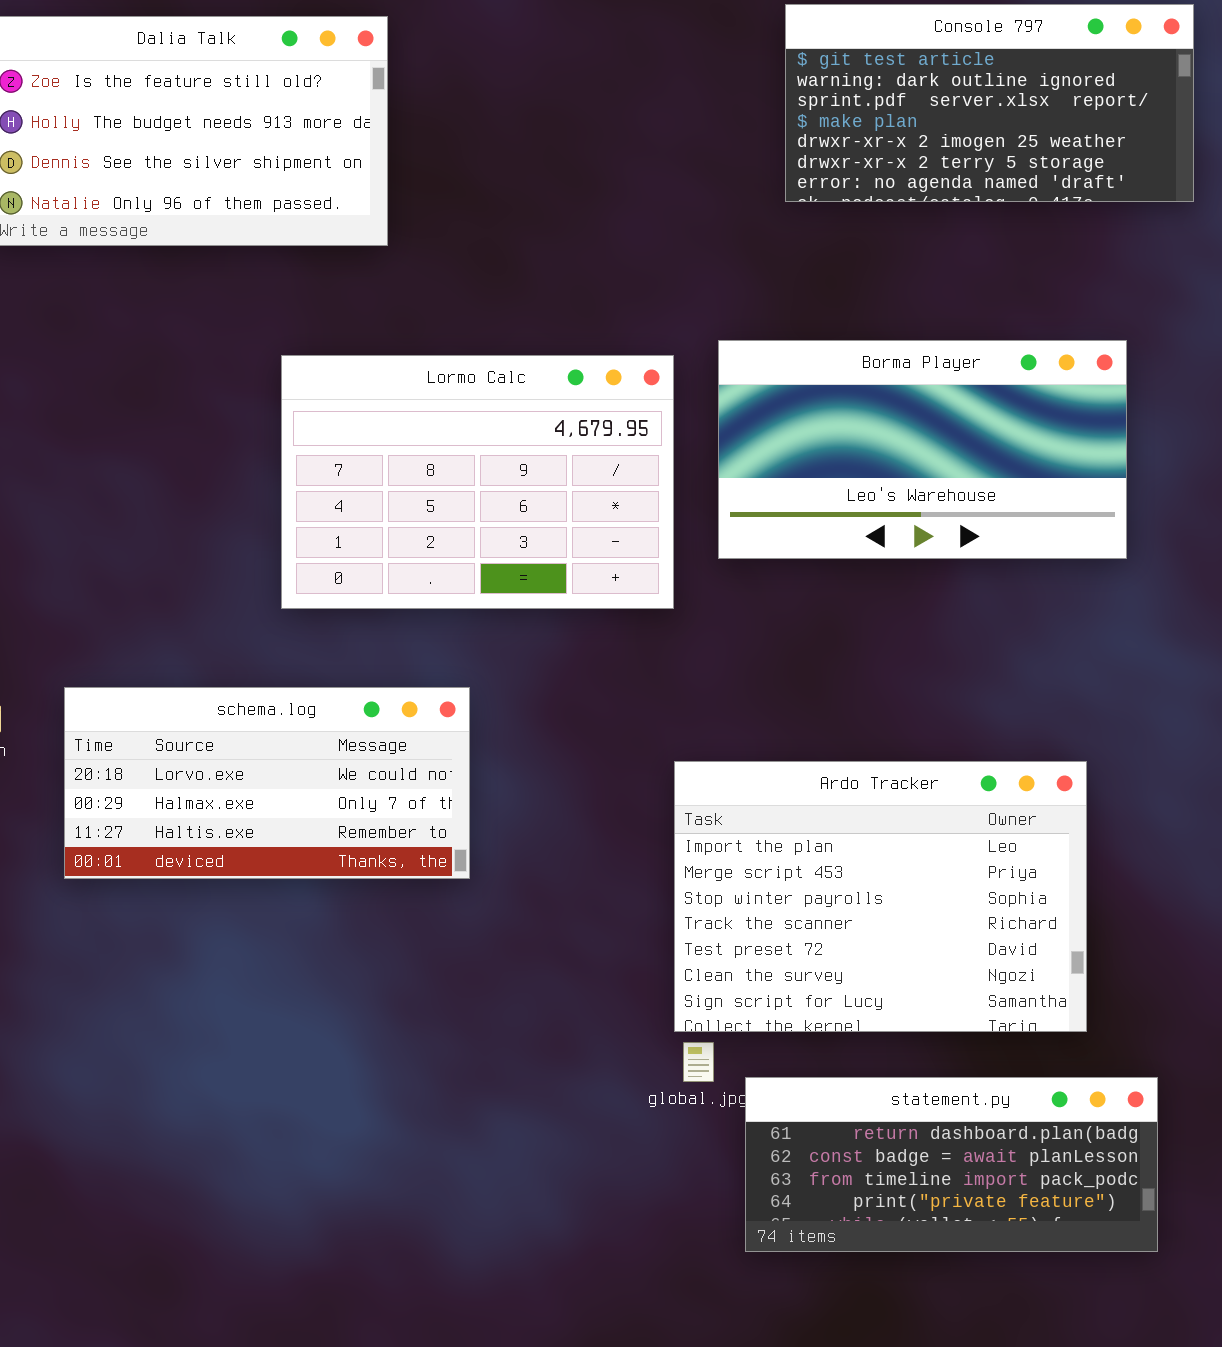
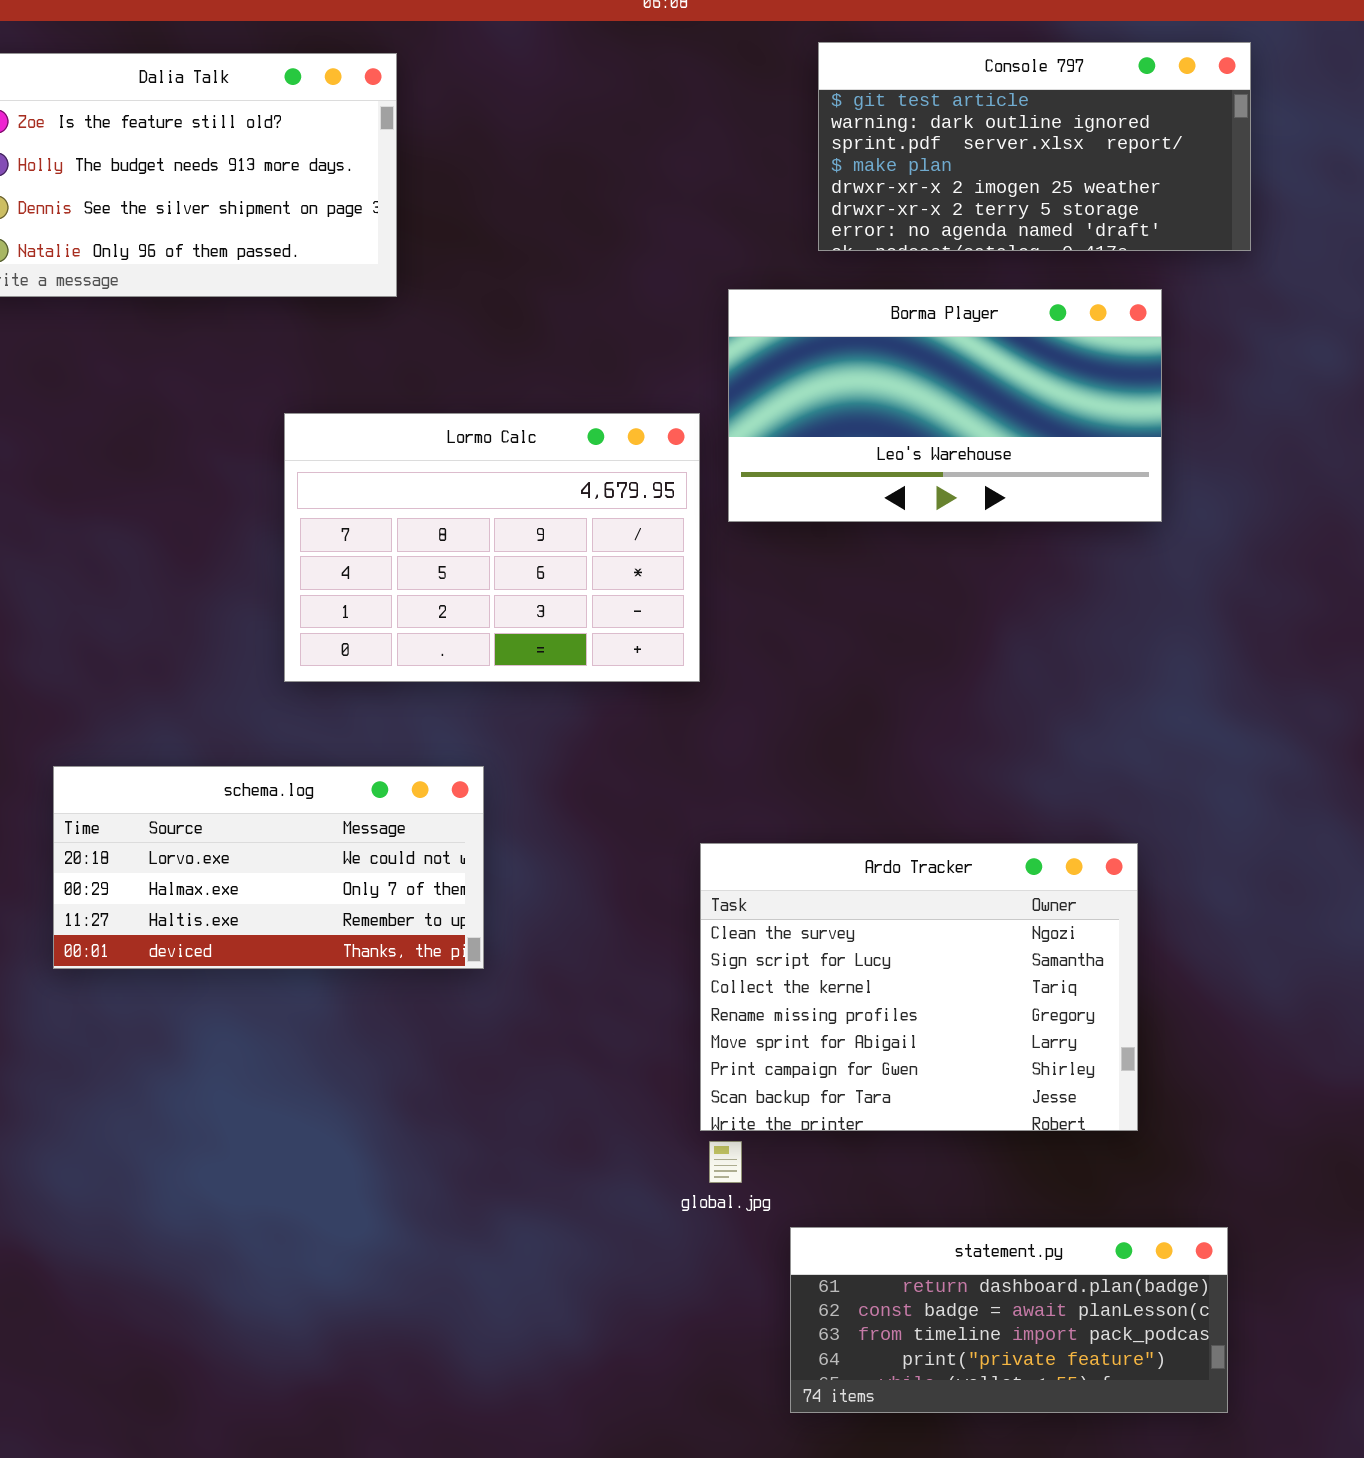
Borma Player: [718,340,1127,559] -> [728,289,1162,522], moved
Ardo Tracker: [674,761,1087,1032] -> [700,843,1138,1131], scrolled down 5 rows
statement.py: [745,1077,1158,1252] -> [790,1227,1228,1413], moved

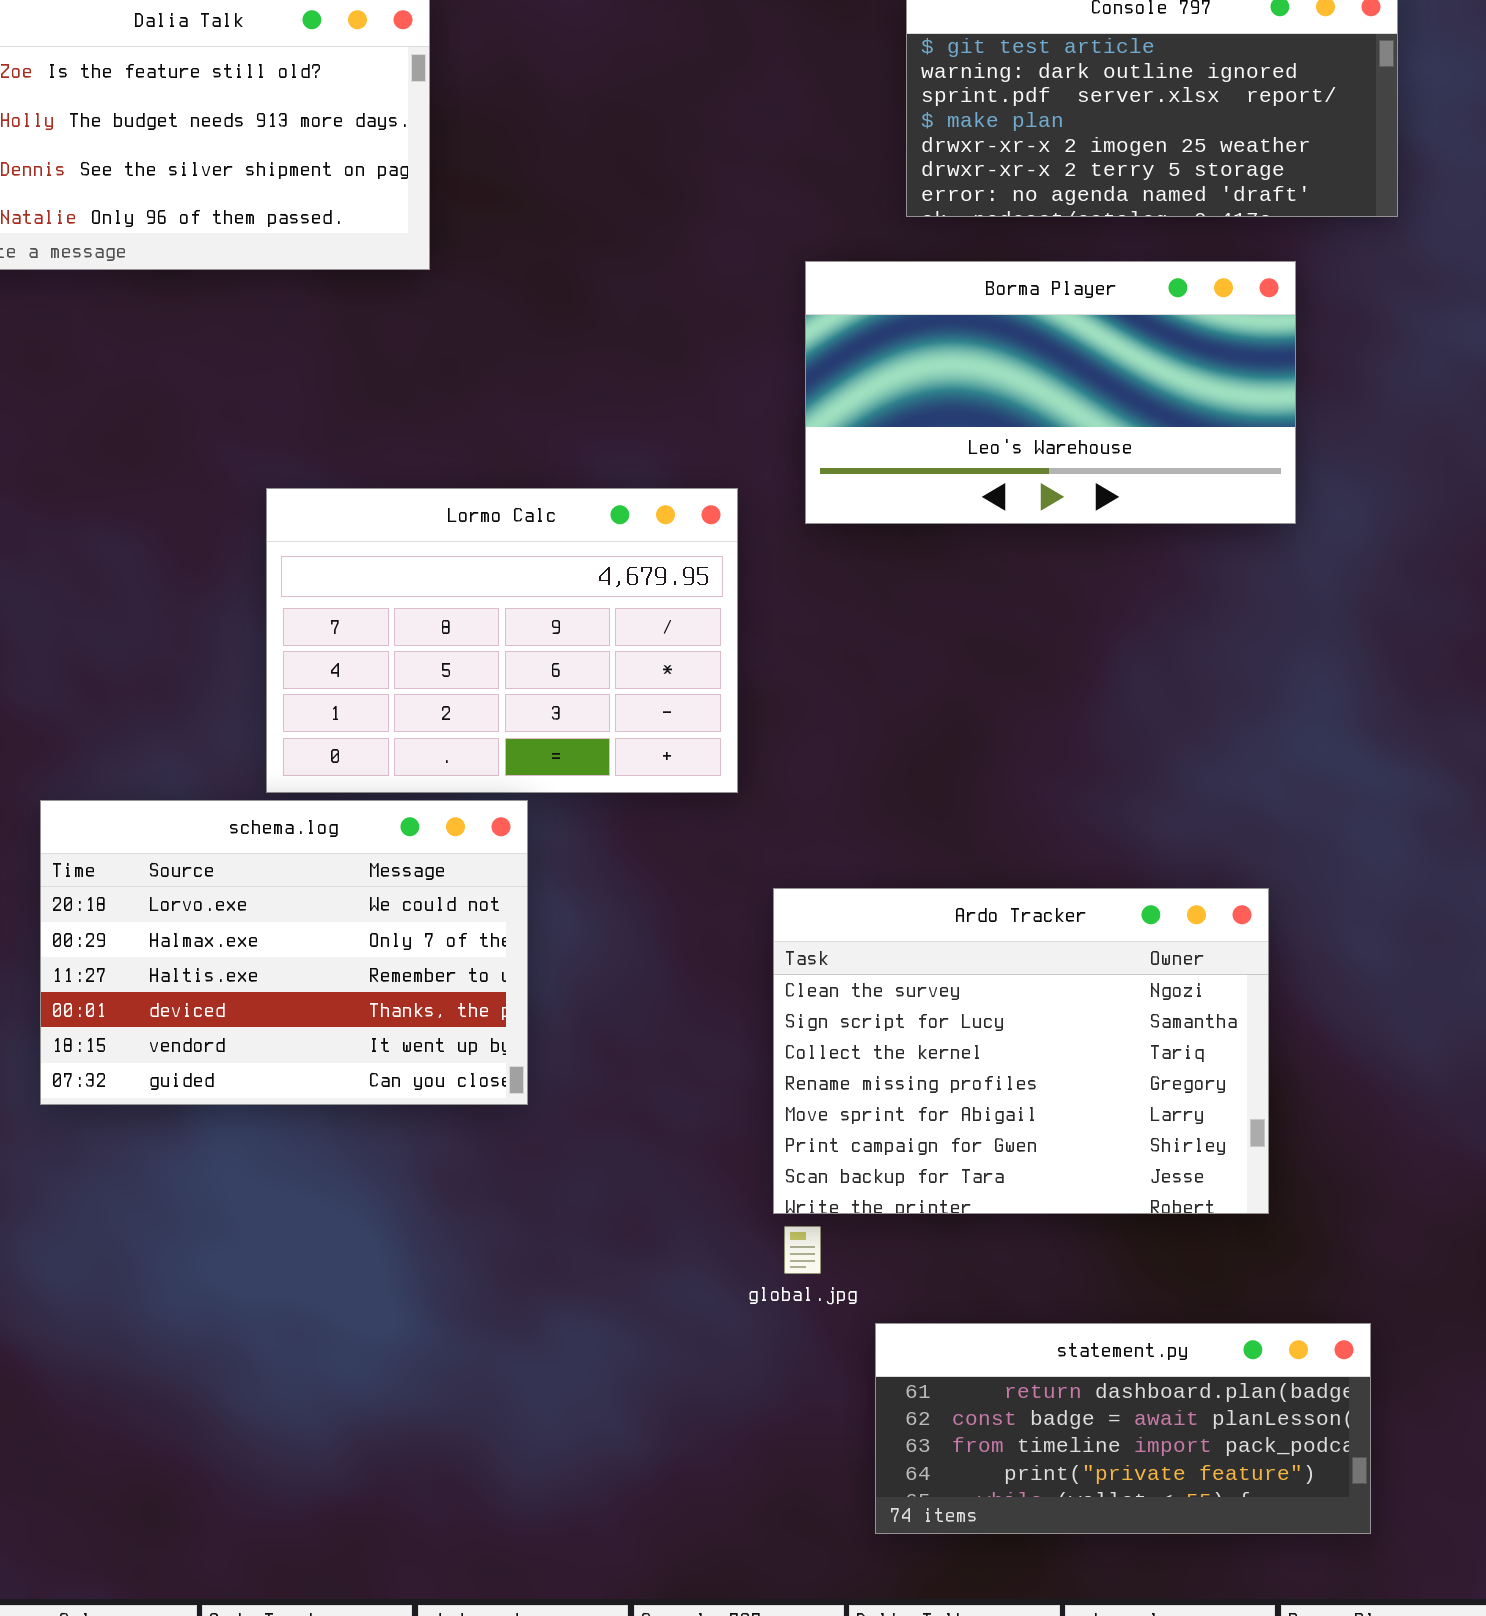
Lormo Calc: [284,413,700,682] -> [266,488,738,793], moved
schema.log: [53,766,484,969] -> [40,800,528,1105], resized

